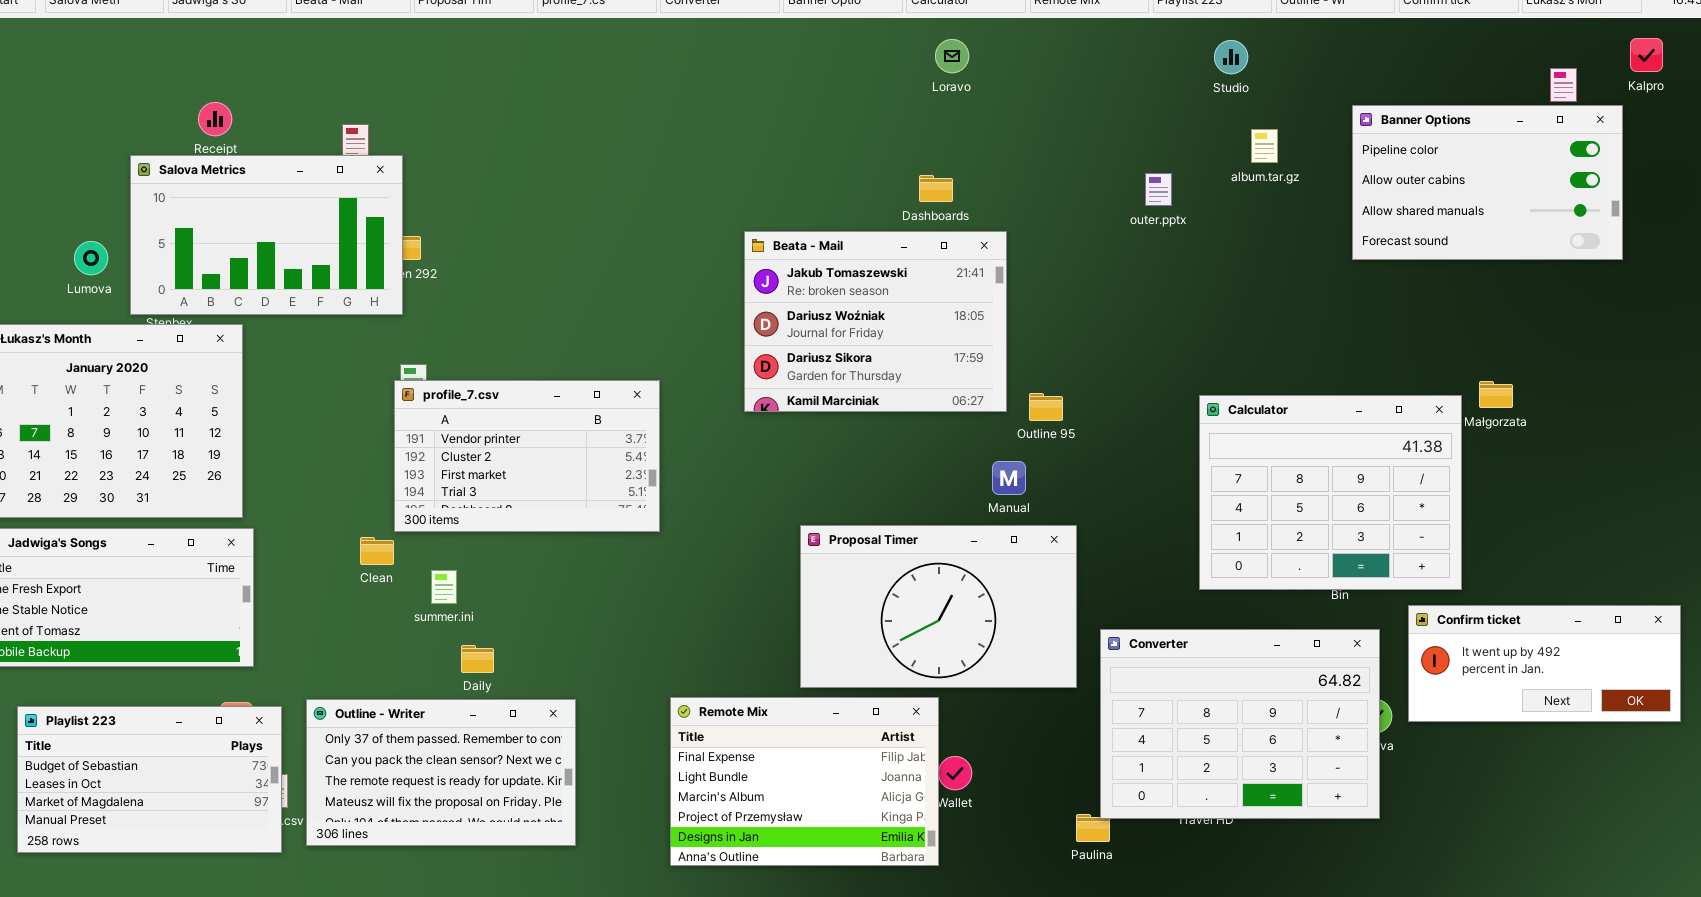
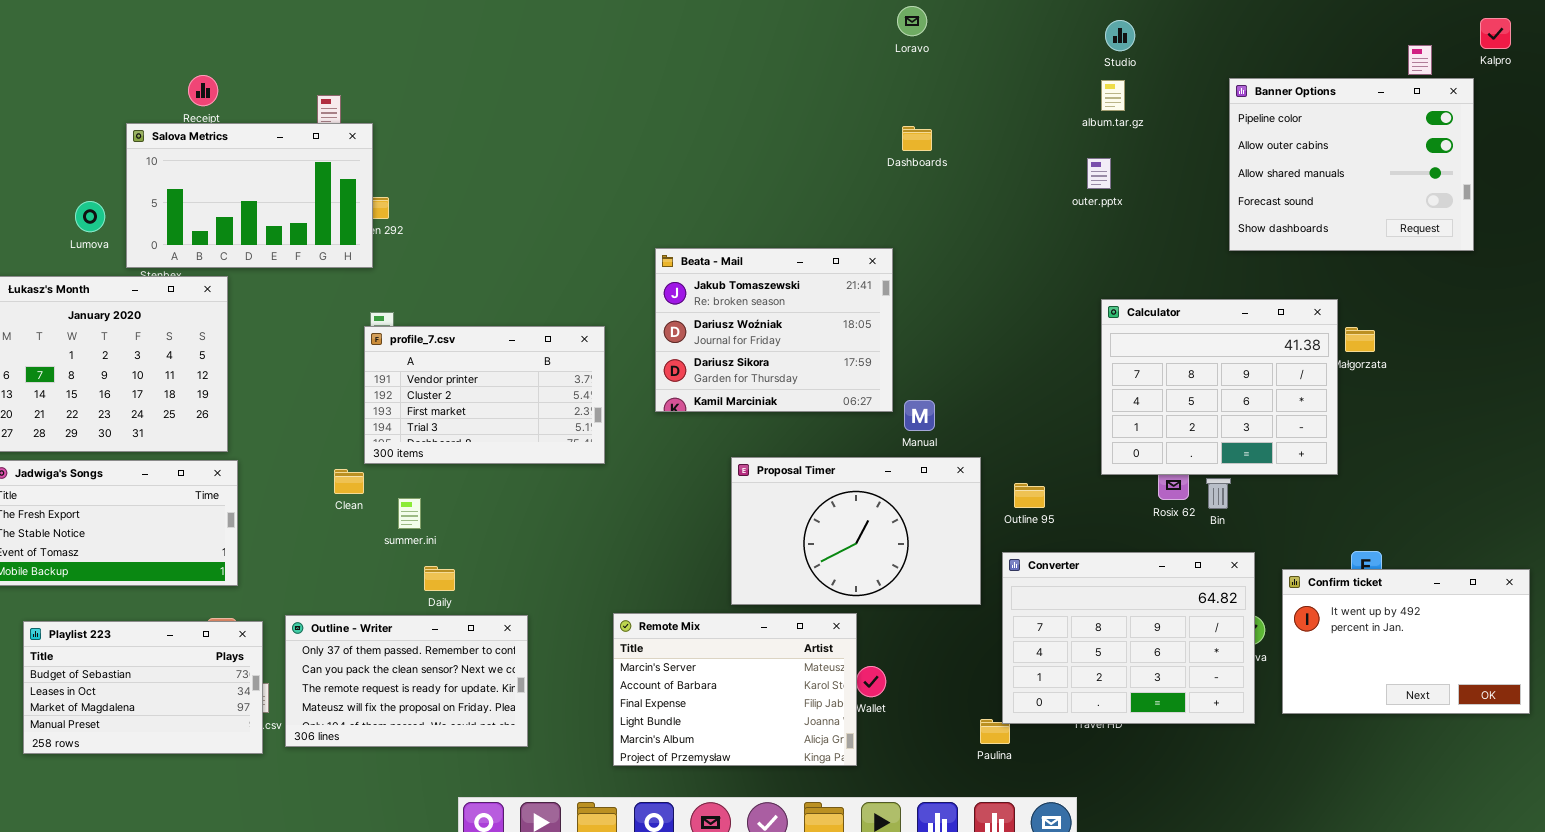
Loravo: [935,39,969,73] -> [897,6,927,36], moved
Banner Options: [1352,105,1623,260] -> [1229,78,1474,251], resized
album.tar.gz: [1251,129,1278,163] -> [1101,80,1125,111], moved
outer.pptx: [1145,173,1172,206] -> [1087,158,1111,189], moved
Dashboards: [919,175,953,202] -> [902,126,932,151], moved
Beata - Mail: [744,231,1007,412] -> [655,248,893,412], moved
Outline 95: [1029,393,1063,421] -> [1014,483,1045,508], moved
Calculator: [1199,395,1462,590] -> [1101,299,1338,475], moved
Confirm ticket: [1408,605,1681,722] -> [1282,569,1530,714], moved, resized
Remote Mix: [670,697,939,866] -> [613,613,857,766], scrolled up 2 rows

